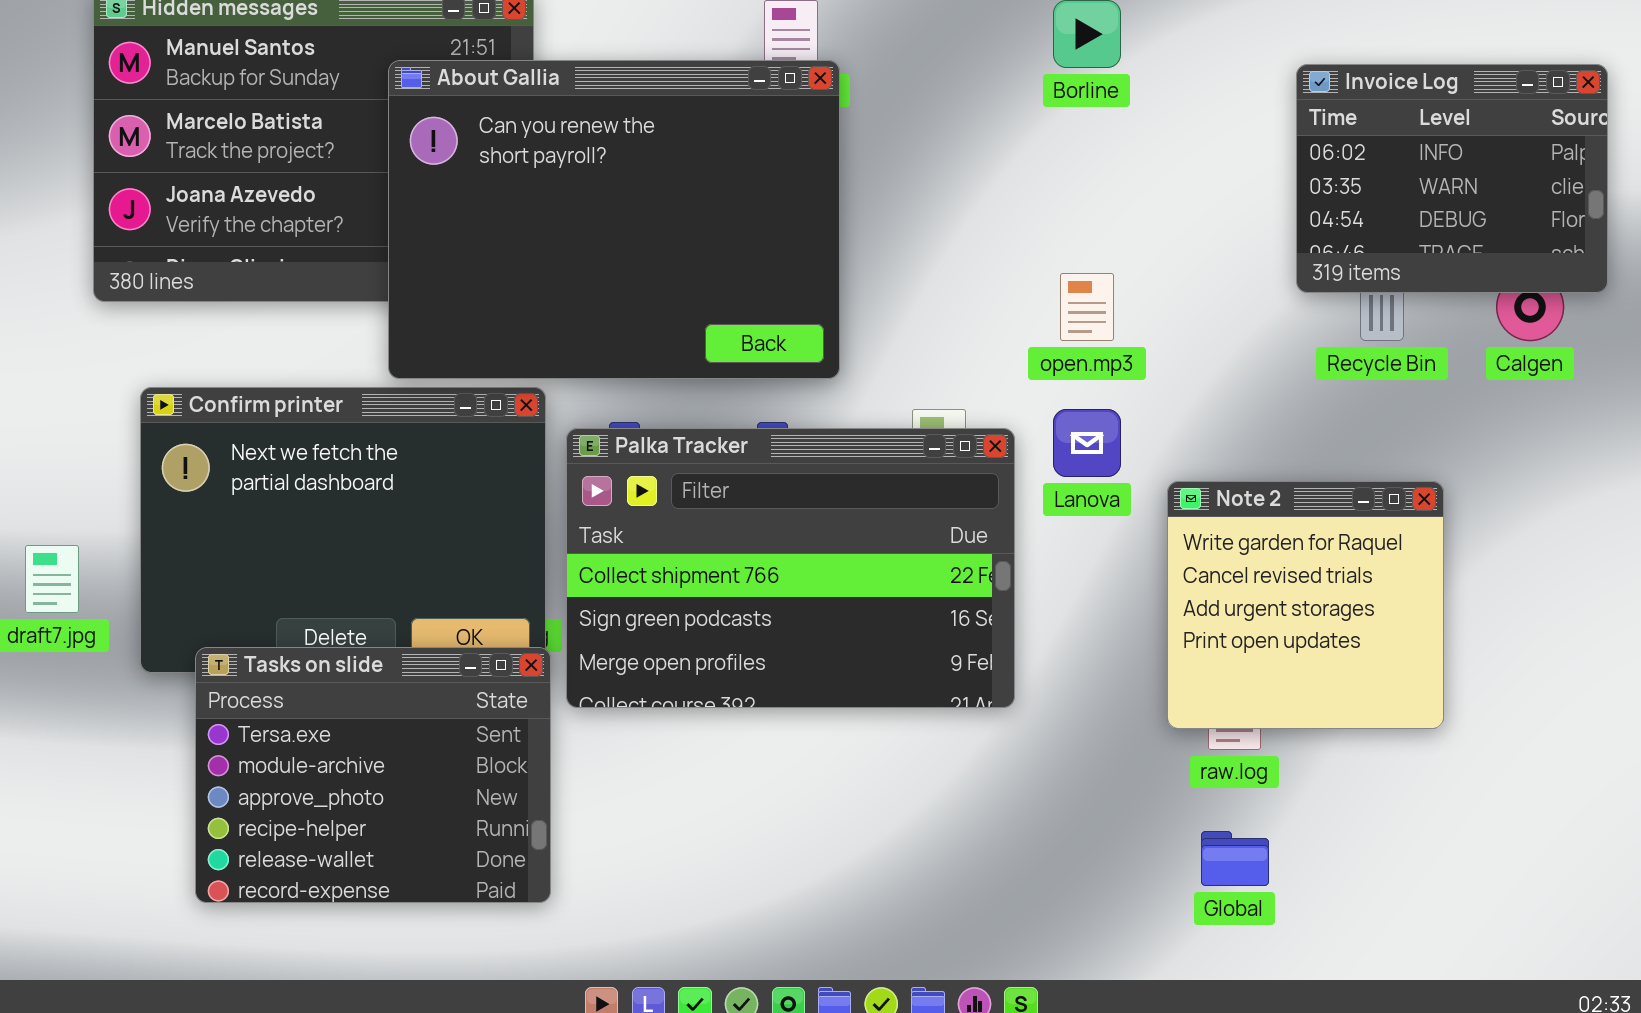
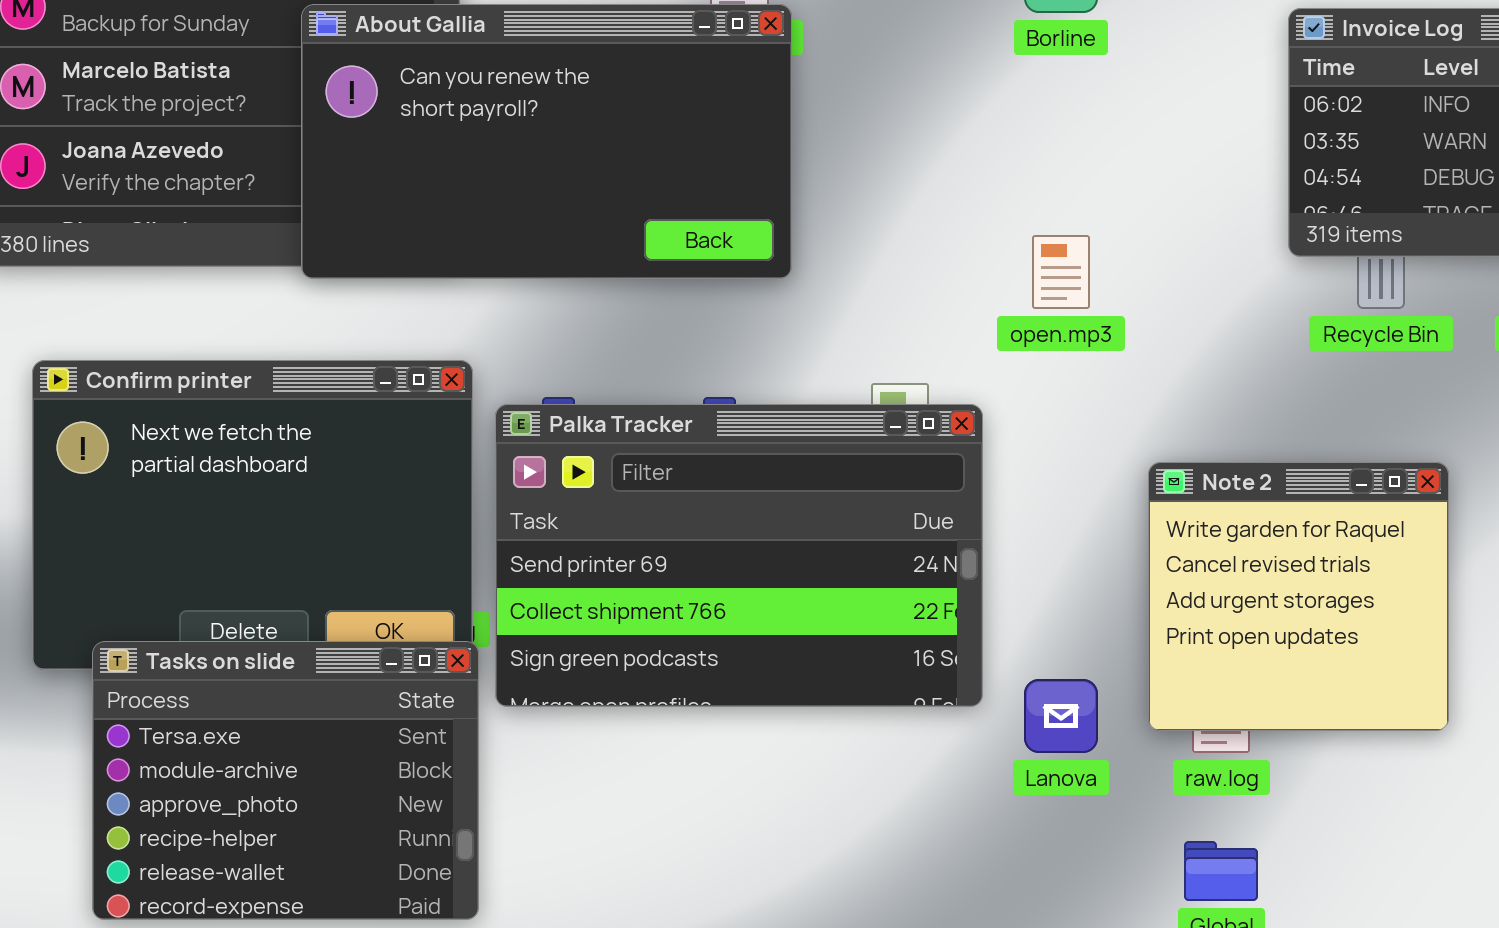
About Gallia: [388,60,840,379] -> [301,4,792,279], resized
Lanova: [1053,409,1121,477] -> [1024,679,1098,753], moved
Palka Tracker: [566,428,1015,708] -> [495,404,983,707], scrolled up 1 row

